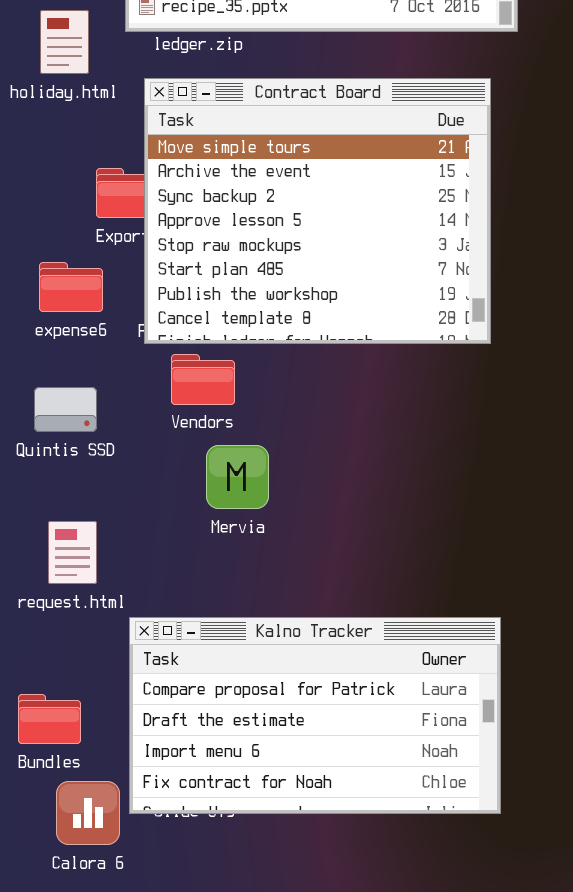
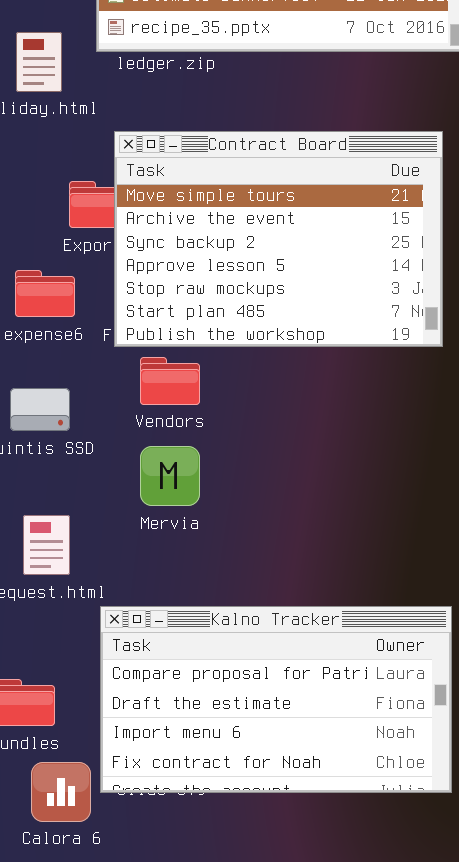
Contract Board: [144,78,491,344] -> [114,131,443,347], resized
Mervia: [206,445,269,509] -> [140,446,200,506], moved

